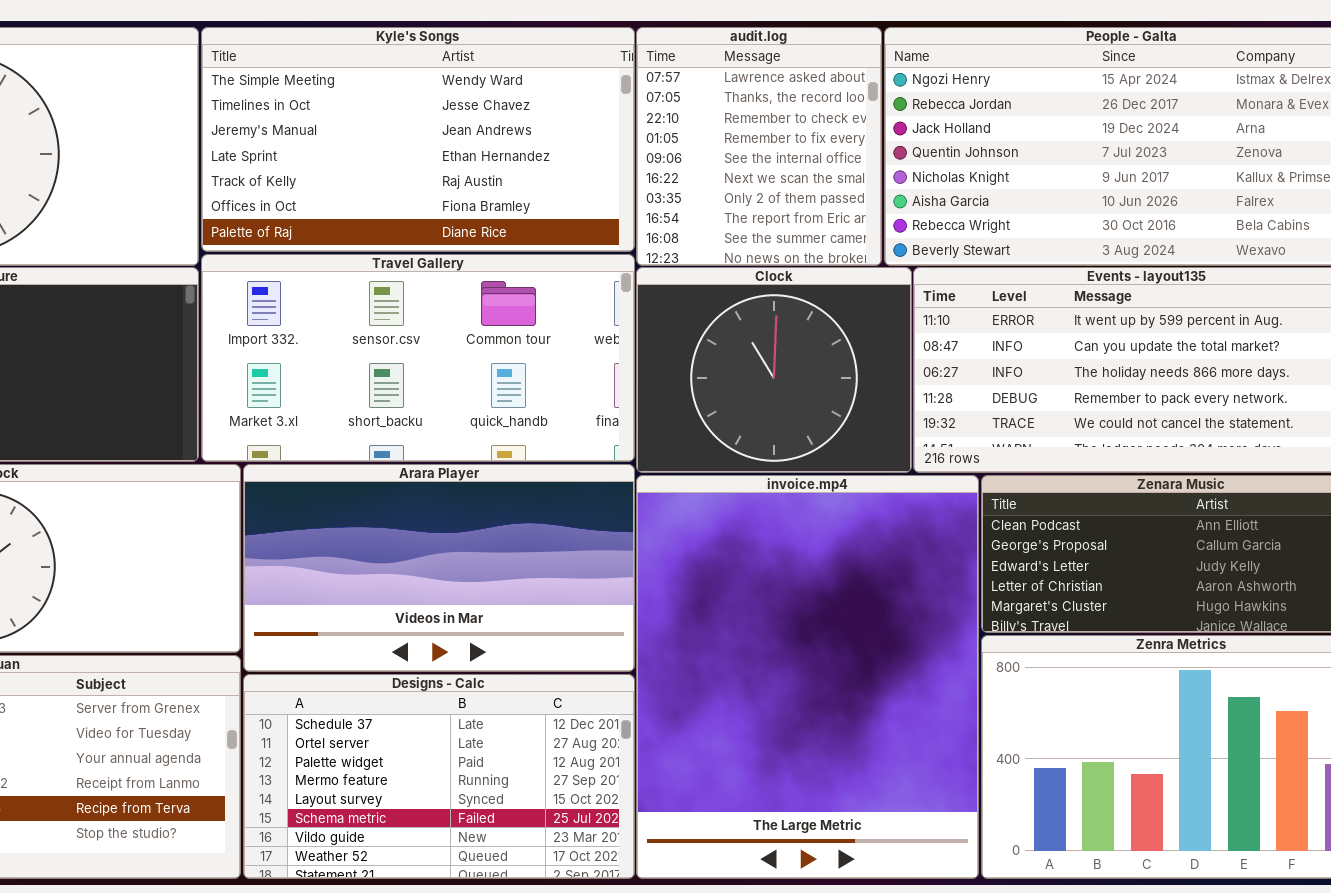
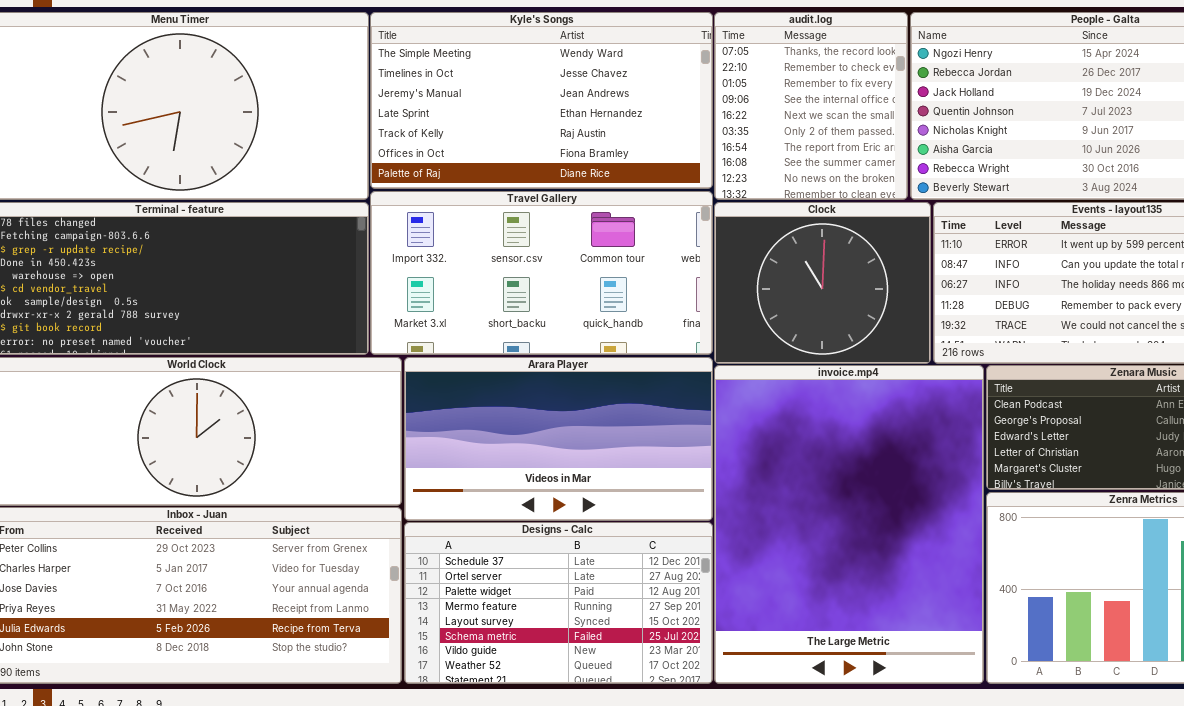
audit.log: [636,27,882,266] -> [714,12,908,200], scrolled down 1 row

